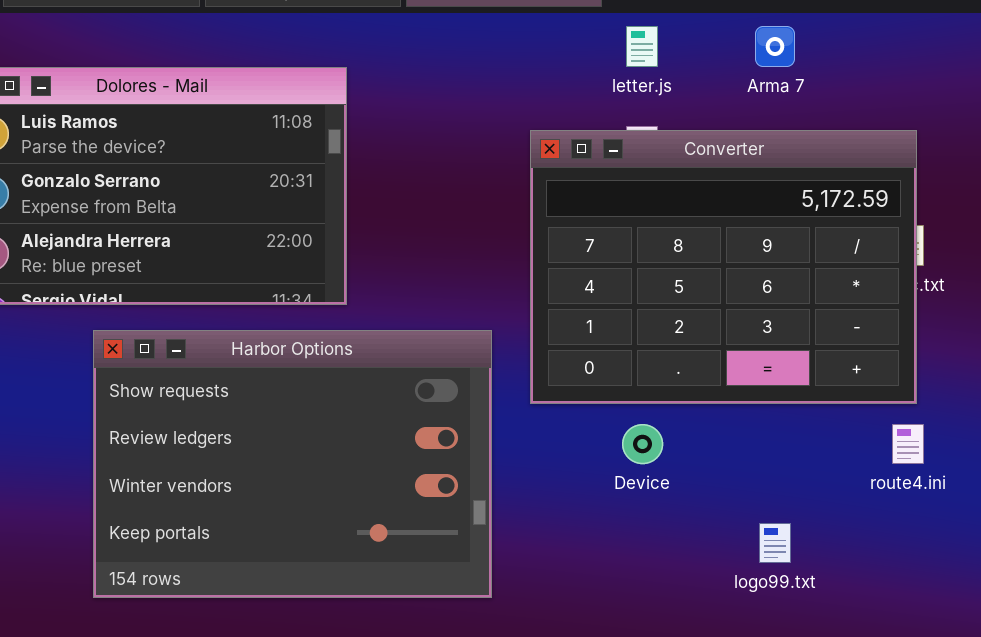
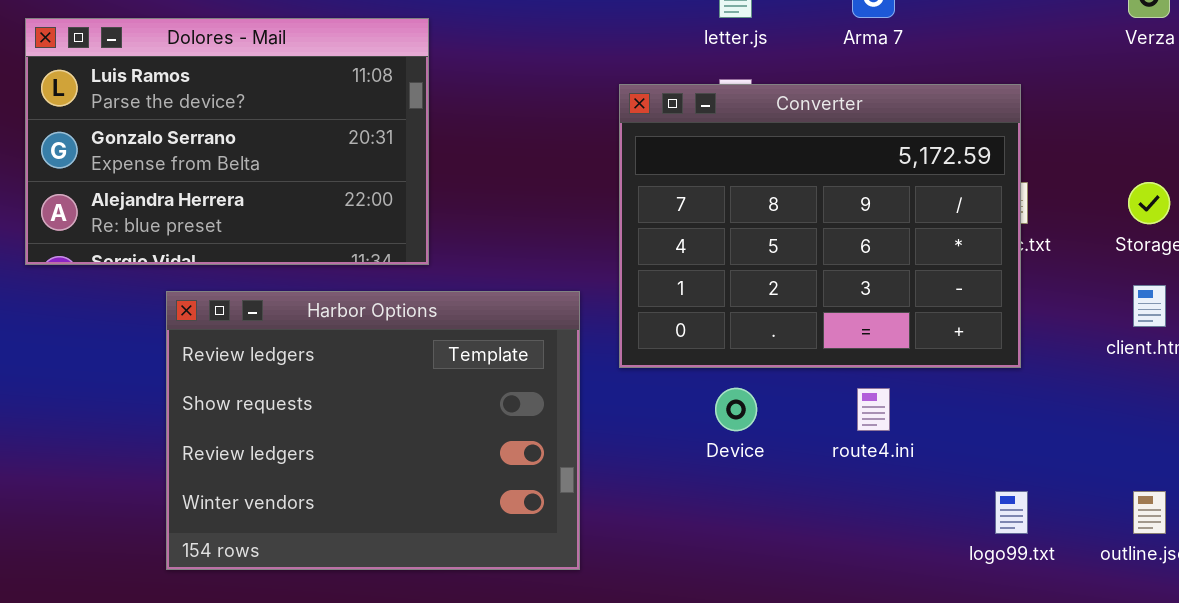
Harbor Options: [93,330,492,598] -> [166,291,580,570], scrolled up 1 row
route4.ini: [892,424,924,464] -> [857,388,890,431], moved
logo99.txt: [759,523,791,563] -> [995,491,1028,534], moved

